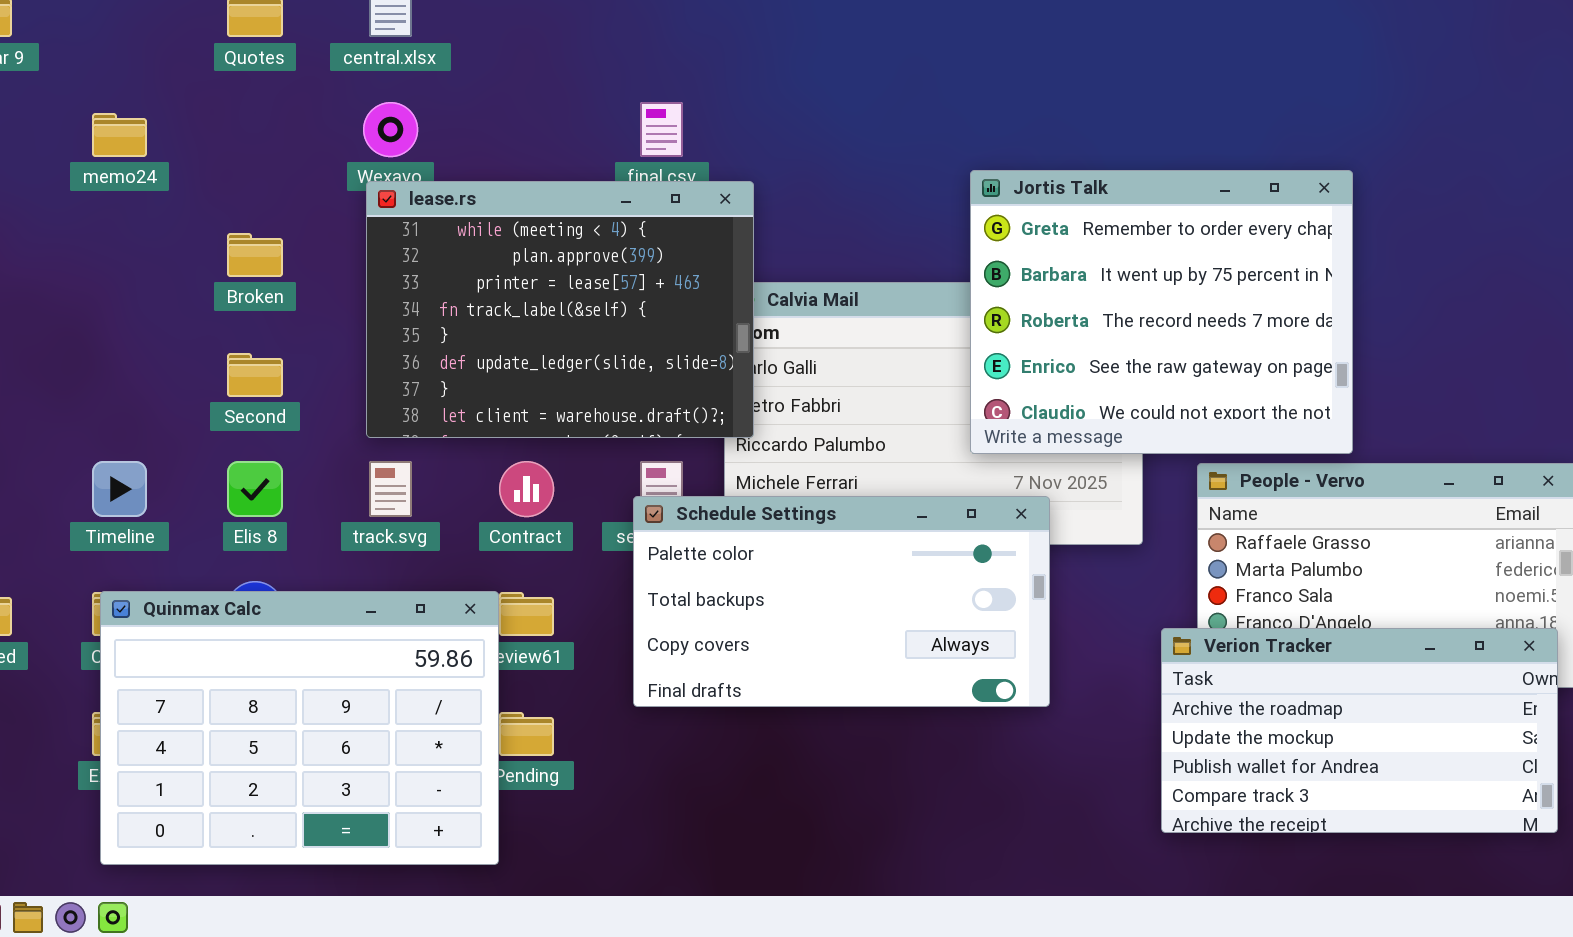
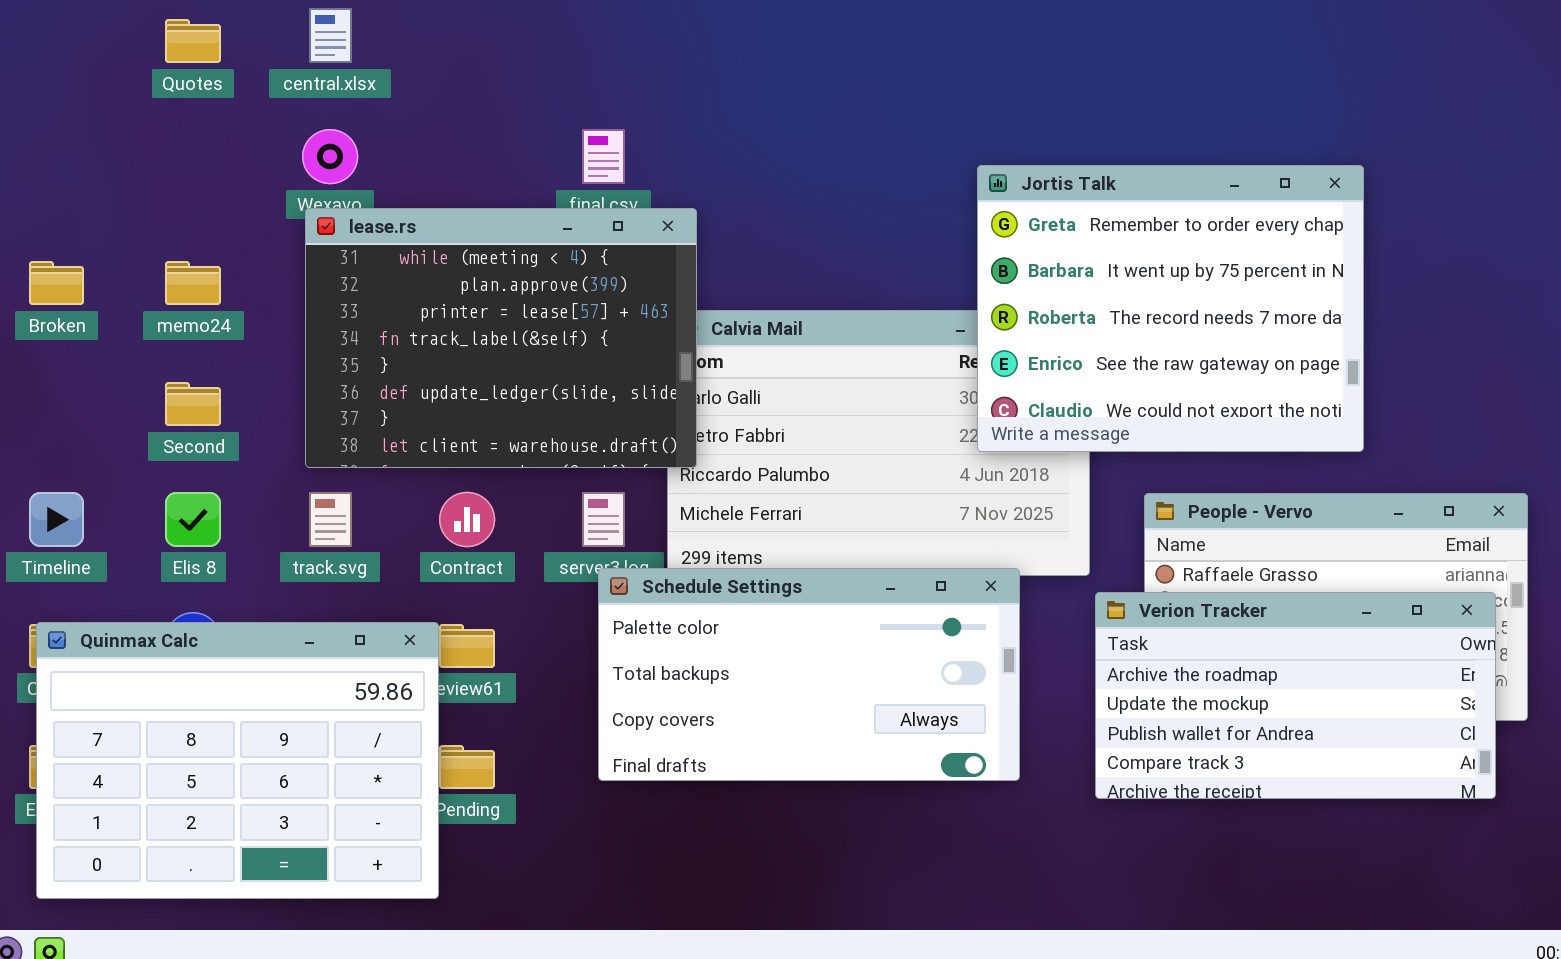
memo24: [92,113,147,157] -> [165,261,221,305], moved
Jortis Talk: [970,170,1353,454] -> [977,165,1364,452], moved
Broken: [227,233,283,277] -> [29,261,84,305], moved
Schedule Settings: [633,496,1050,707] -> [598,568,1020,781], moved
Verion Tracker: [1161,628,1558,833] -> [1095,592,1496,799], moved

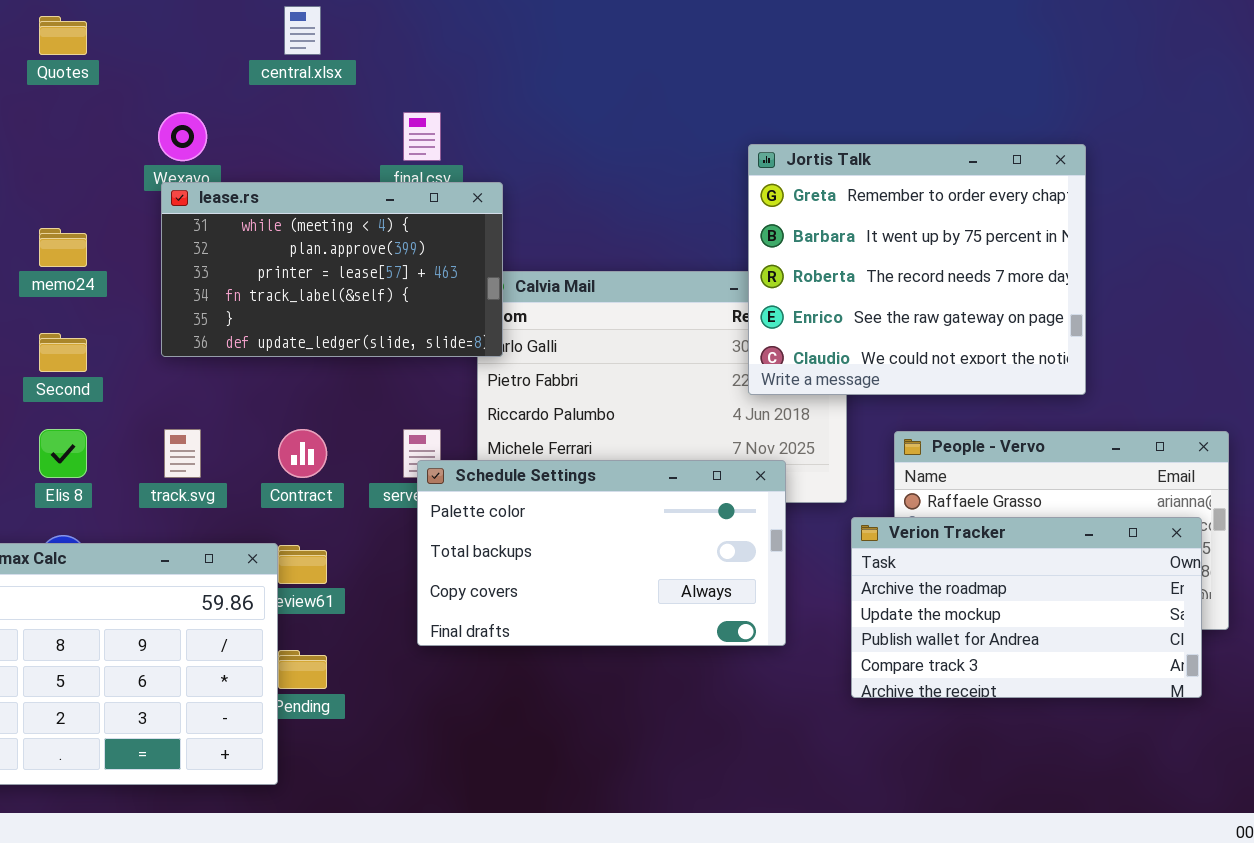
central.xlsx: [309,8,352,63] -> [284,6,321,55], moved
lease.rs: [305,208,697,468] -> [161,182,503,357], resized
Schedule Settings: [598,568,1020,781] -> [417,460,786,646], moved

